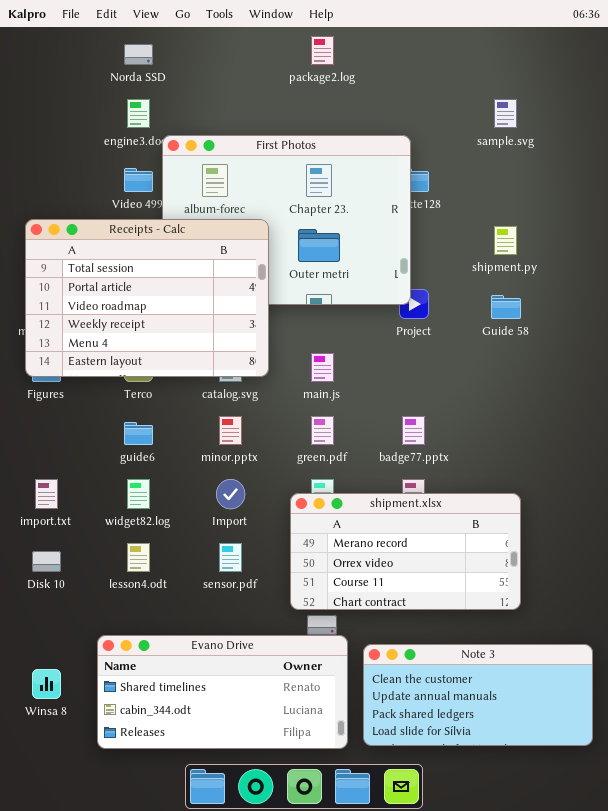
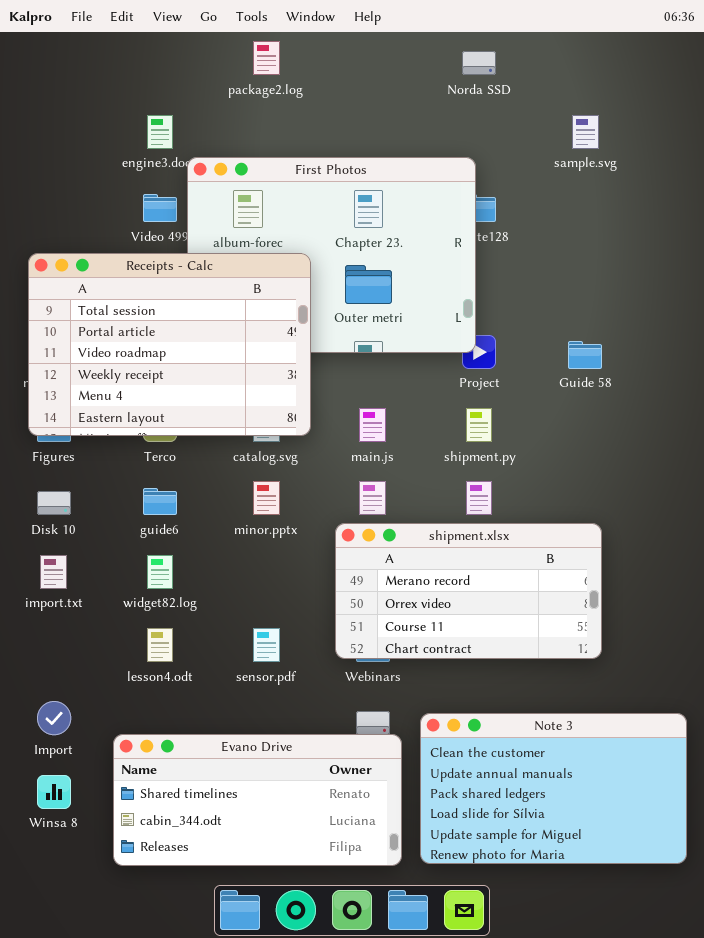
package2.log: [311,36,334,65] -> [253,41,280,75], moved
Norda SSD: [124,44,153,65] -> [462,51,496,75], moved
shipment.py: [494,226,517,255] -> [466,408,492,442], moved
Import: [216,479,245,509] -> [37,701,71,735], moved
shipment.xlsx: [290,493,521,610] -> [335,523,602,659], moved
Disk 10: [32,551,61,572] -> [37,491,71,515], moved
Note 3: [363,644,593,746] -> [420,713,687,864], resized

